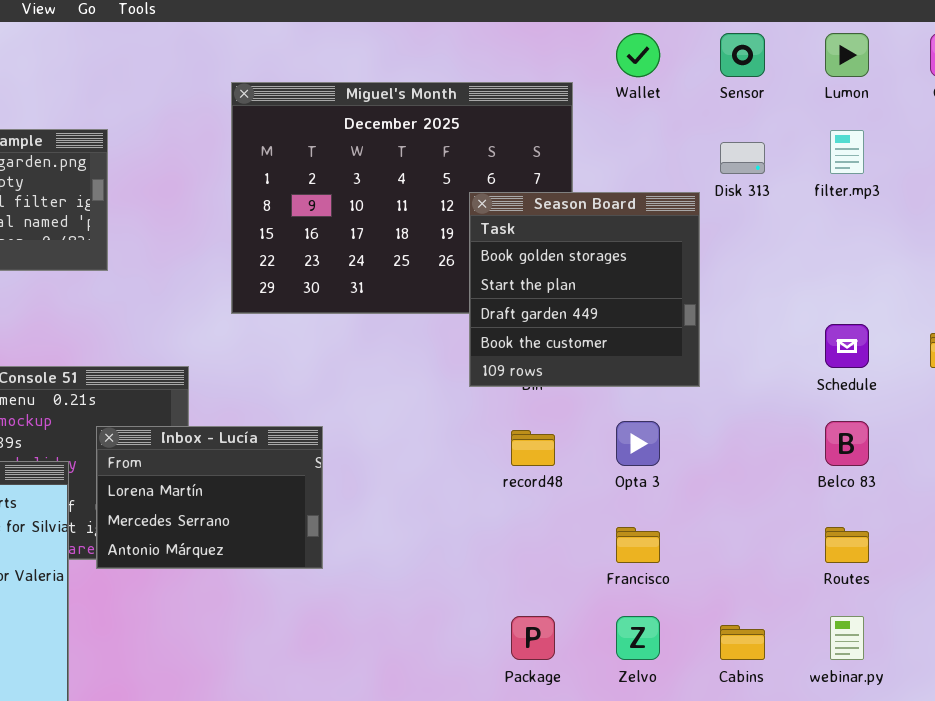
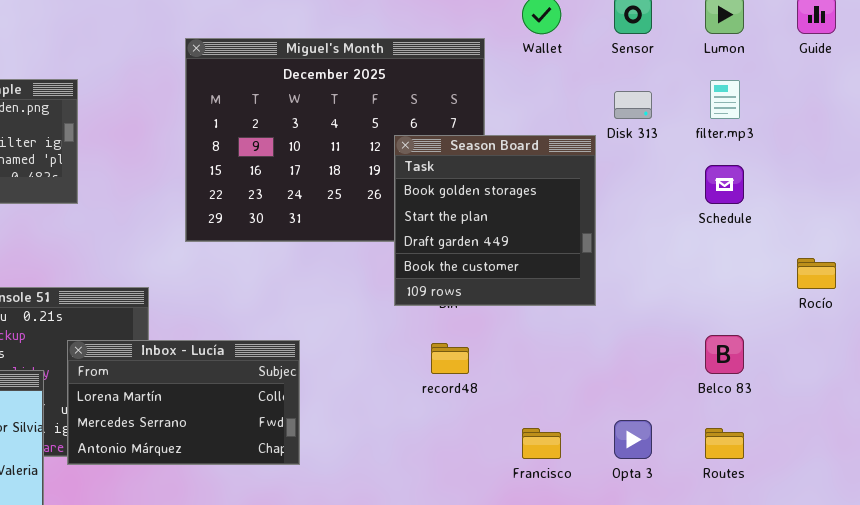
Schedule: [825,324,869,368] -> [705,165,744,204], moved
Opta 3: [616,421,660,466] -> [614,420,652,459], moved
Inbox - Lucía: [96,426,323,569] -> [67,340,300,465], resized

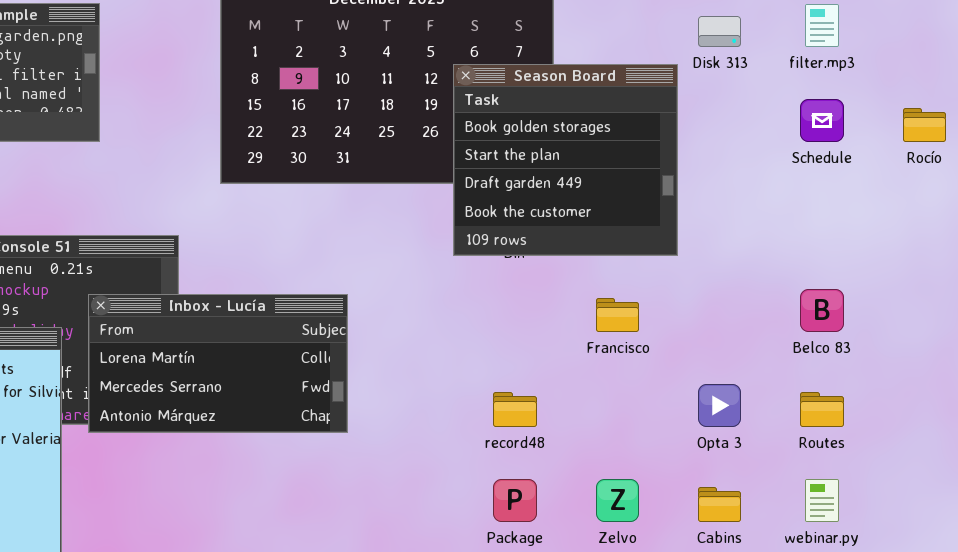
Rocío: [797,258,836,289] -> [903,108,946,142], moved
record48: [431,343,469,374] -> [493,392,537,427], moved
Francisco: [522,428,561,459] -> [596,298,639,332], moved

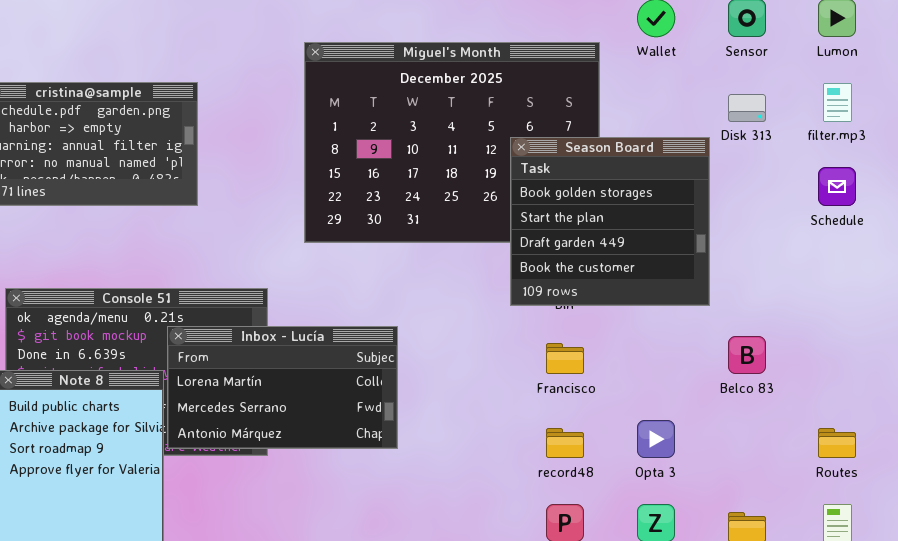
Belco 83: [800,289,844,332] -> [728,336,766,374], moved
Inbox - Lucía: [88,294,348,433] -> [167,326,398,449], moved
Francisco: [596,298,639,332] -> [546,343,584,374], moved
Opta 3: [698,384,741,427] -> [637,420,675,458], moved

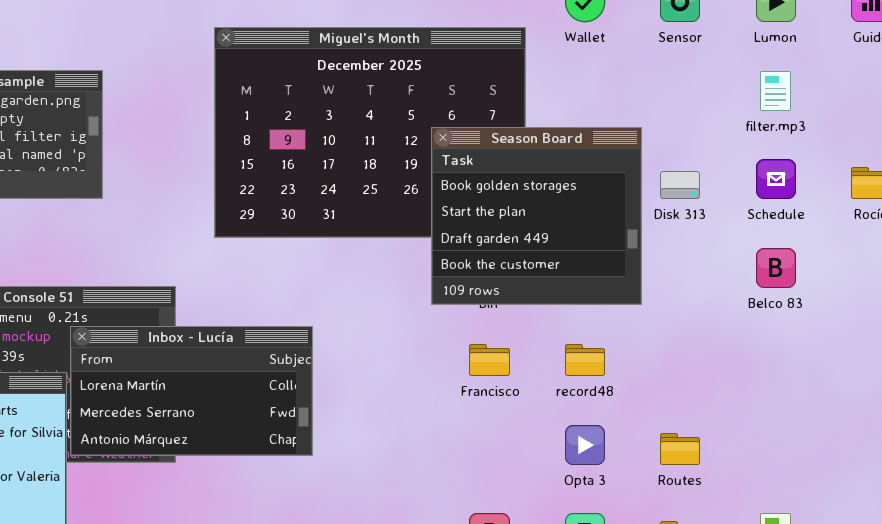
Disk 313: [728,94,766,122] -> [660,171,700,199], moved
Belco 83: [728,336,766,374] -> [756,248,796,288], moved
record48: [546,428,584,458] -> [565,344,605,376], moved
Routes: [818,428,856,458] -> [660,433,700,465], moved

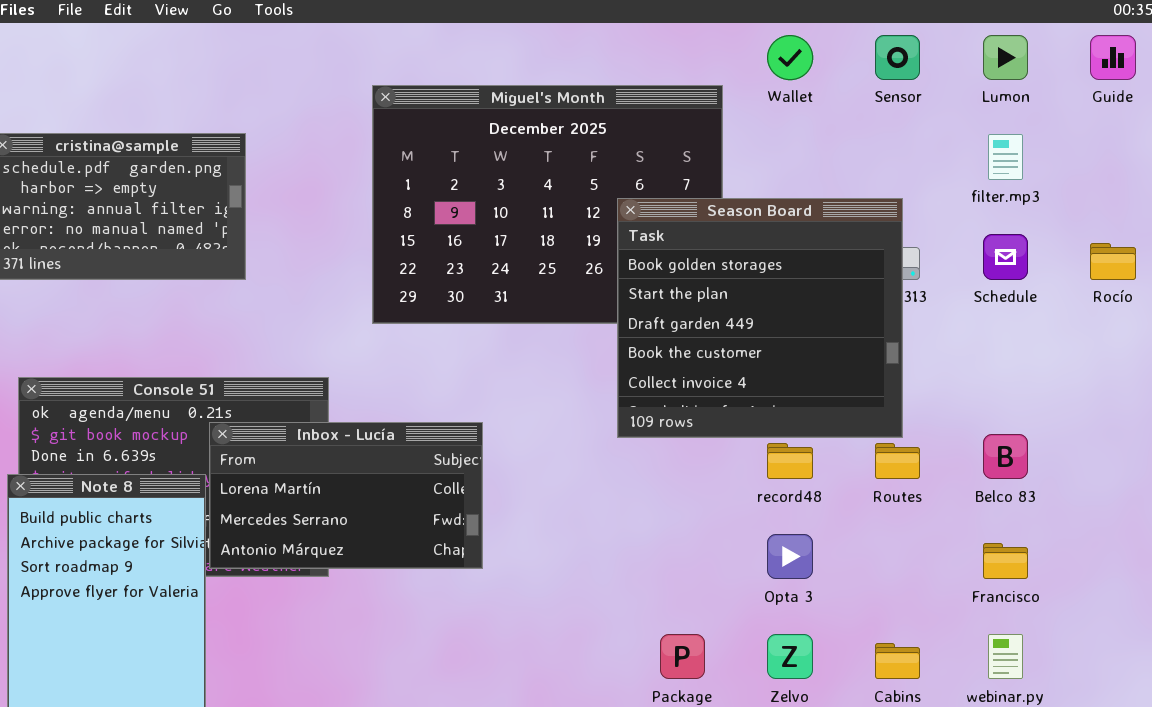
Season Board: [431,127,642,305] -> [617,198,903,438], resized
Belco 83: [756,248,796,288] -> [983,434,1028,479], moved
Francisco: [469,344,510,376] -> [983,543,1028,579], moved
Routes: [660,433,700,465] -> [875,443,920,479], moved

